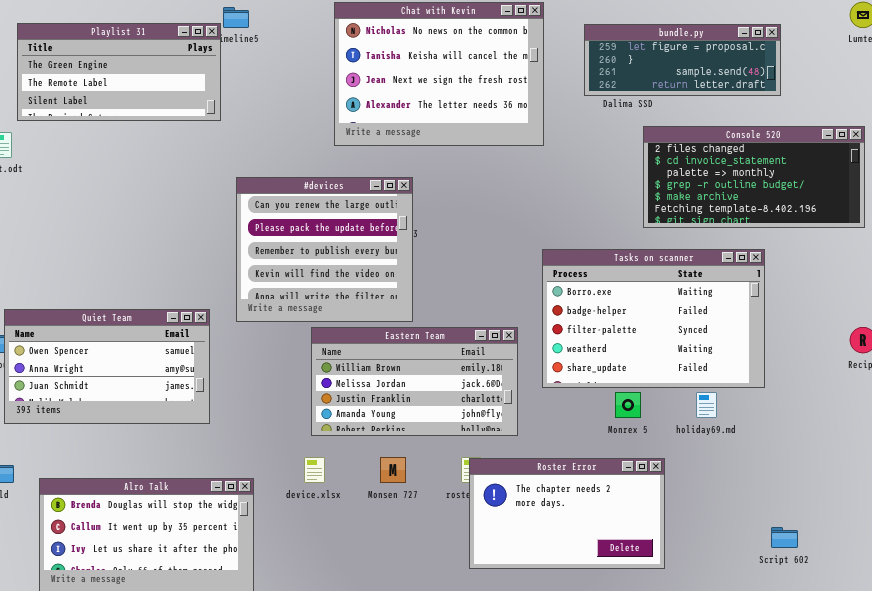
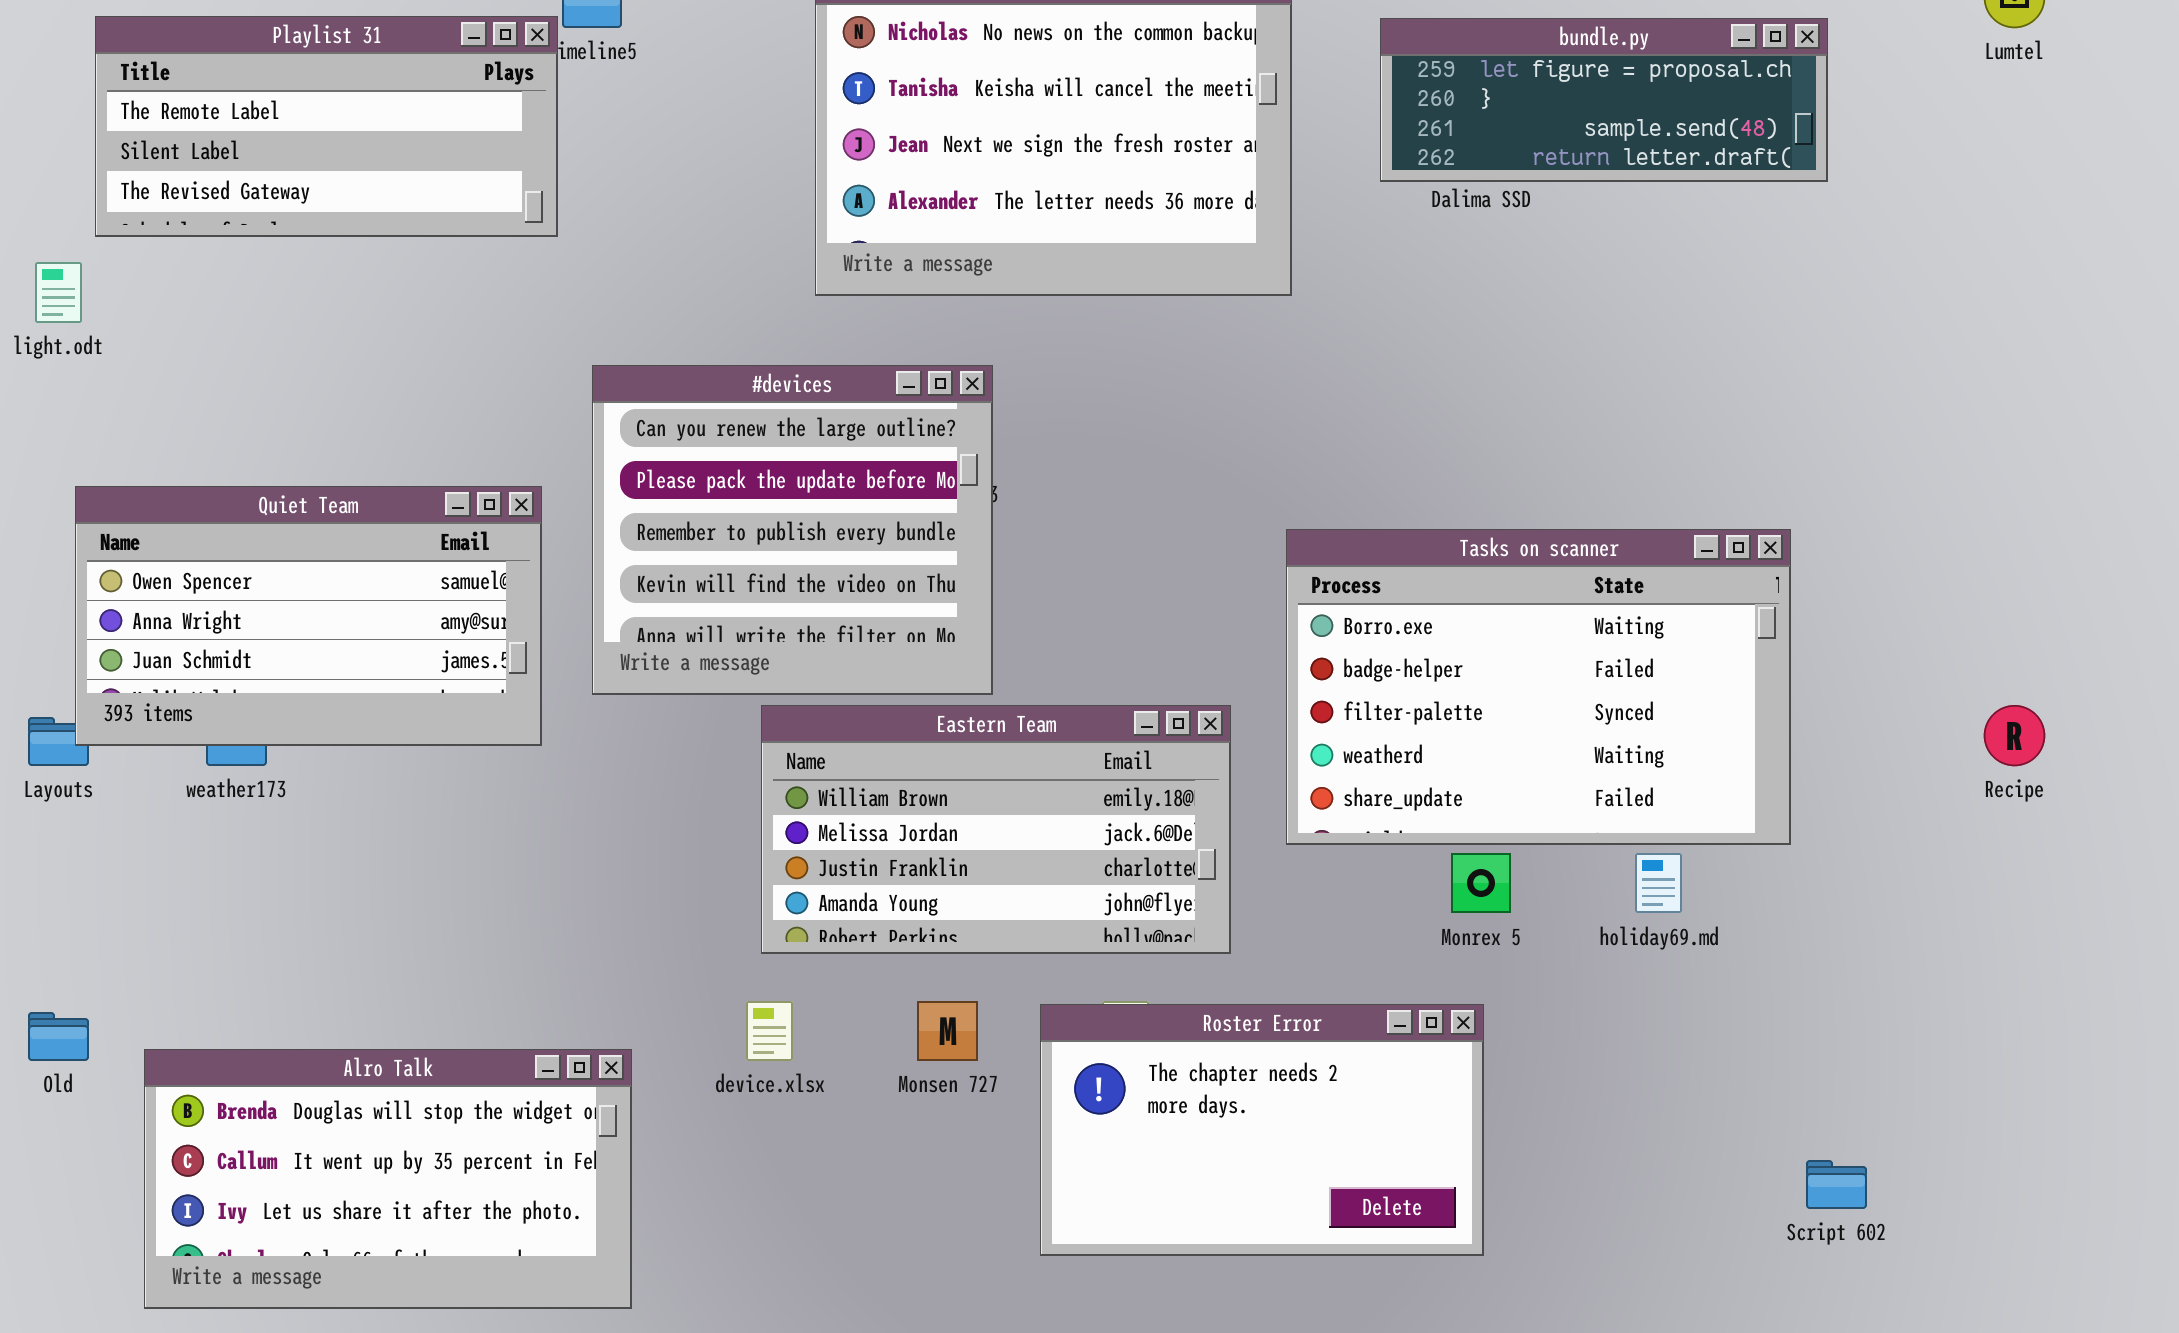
Playlist 31: [17,23,221,121] -> [95,16,558,237], scrolled down 1 row
Console 520: [643,126,865,228] -> none, closed
Quiet Team: [4,309,210,424] -> [75,486,542,746], moved
Roster Error: [469,458,665,569] -> [1040,1004,1484,1256], moved

